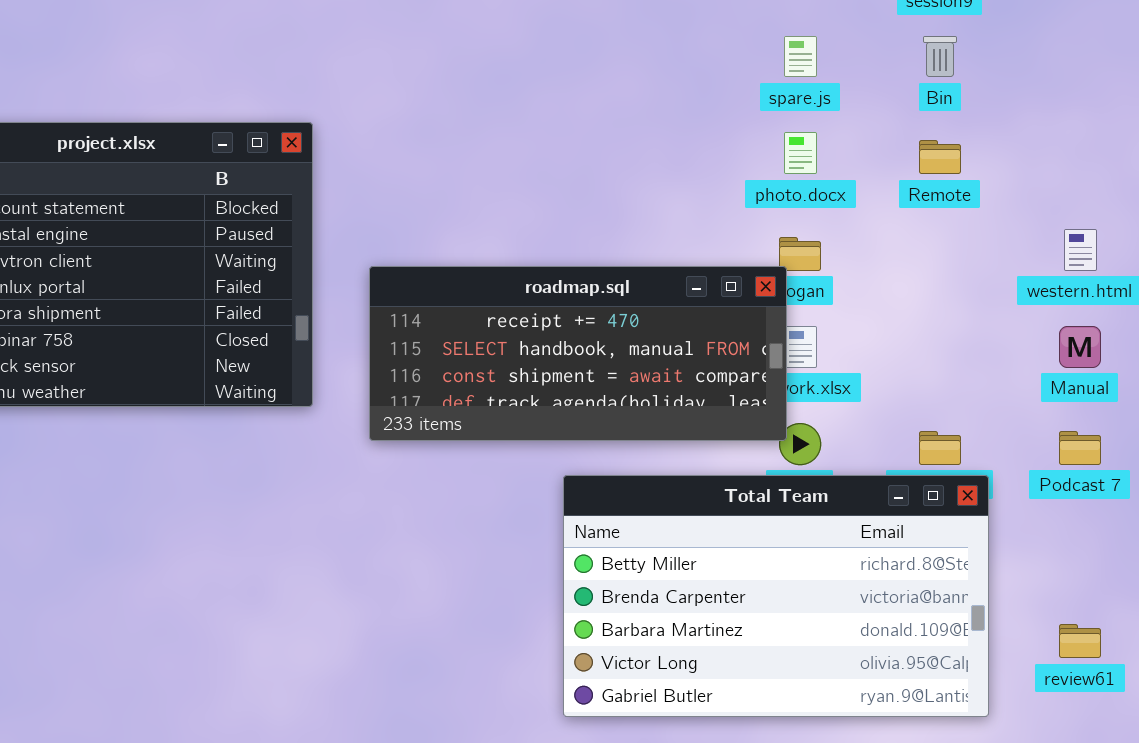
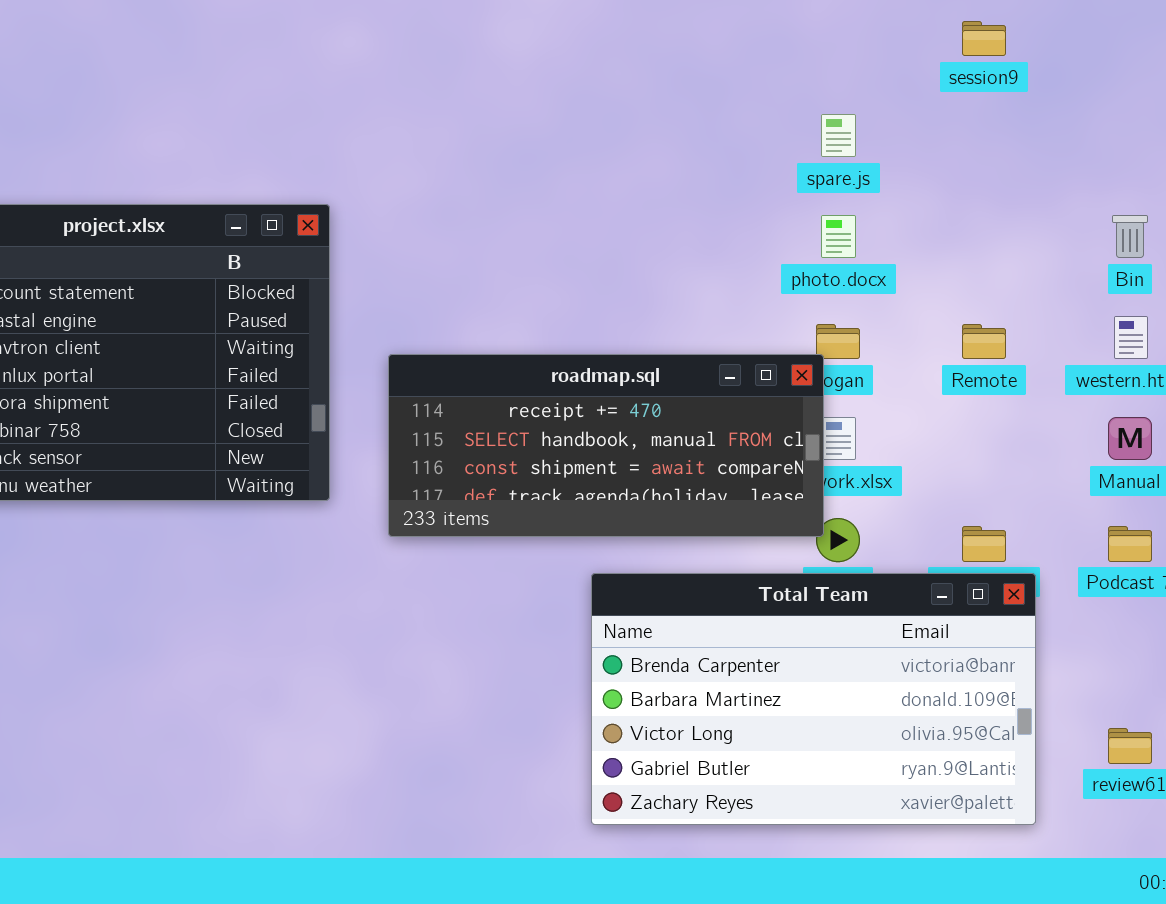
Bin: [923,36,957,77] -> [1112,215,1148,258], moved
Remote: [919,140,961,174] -> [962,324,1006,359], moved
Total Team: [563,475,989,717] -> [591,573,1036,825], scrolled down 1 row

